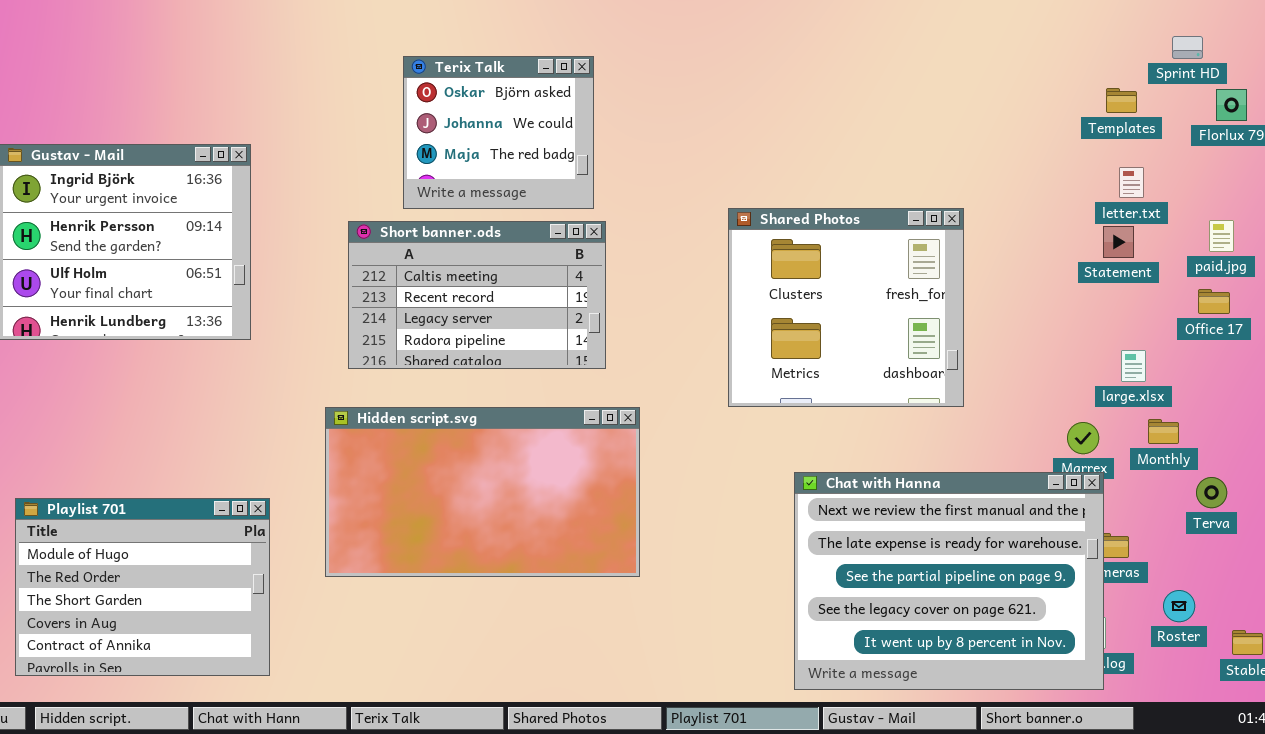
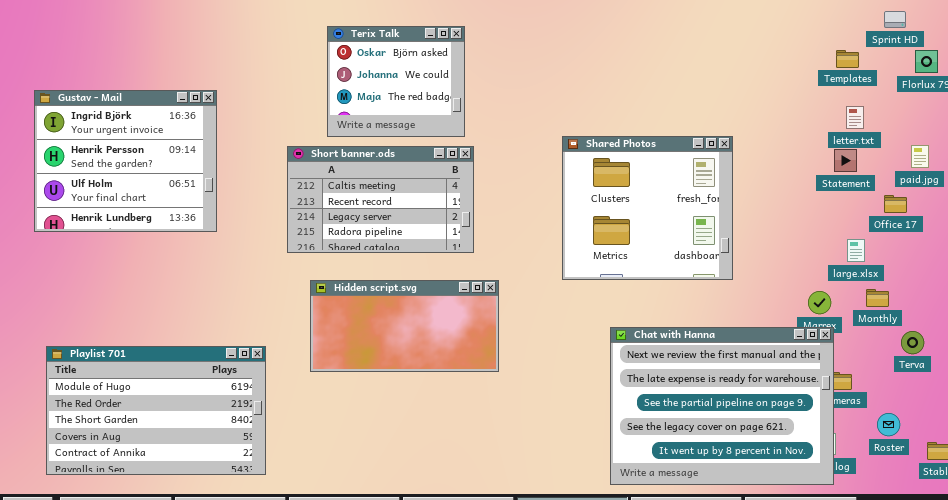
Office 17: [1198,289,1230,314] -> [884,195,907,213], moved
Hidden script.svg: [325,407,640,577] -> [310,280,499,372], resized
Playlist 701: [15,498,270,676] -> [46,346,266,475], resized

